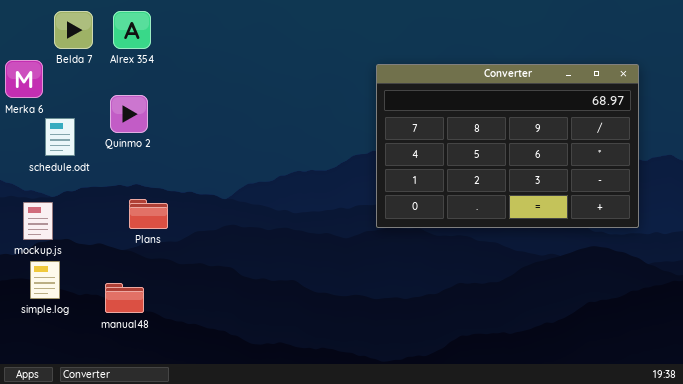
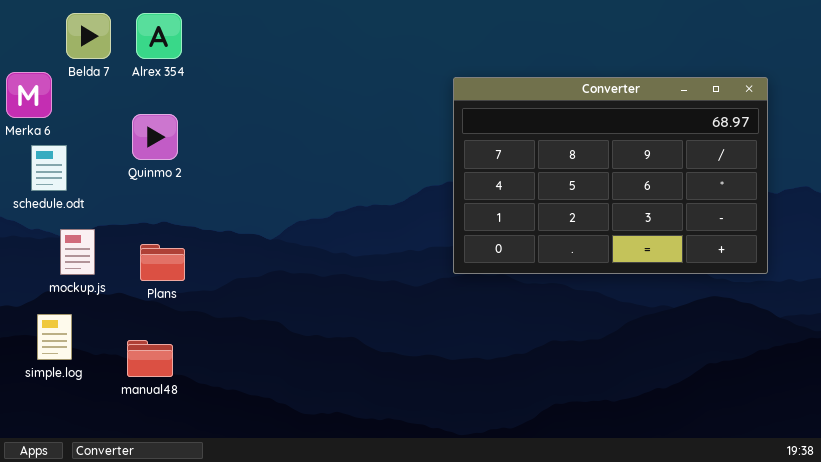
schedule.odt: [45,118,75,156] -> [31,145,67,191], moved
Plans: [129,199,168,229] -> [140,244,185,281], moved
mockup.js: [23,202,53,240] -> [60,229,95,275], moved

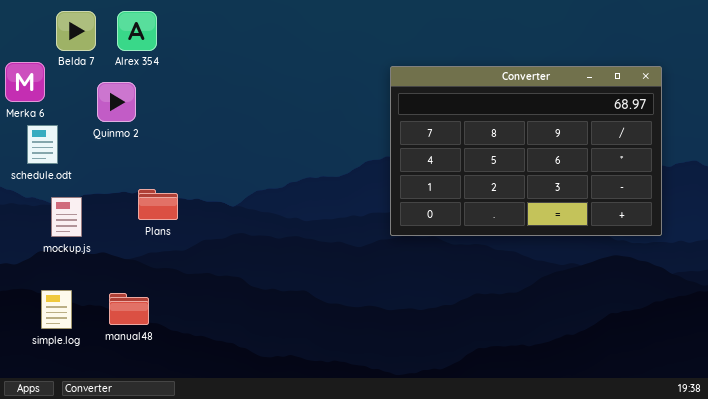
Quinmo 2: [132,114,178,160] -> [97,82,136,122], moved
Plans: [140,244,185,281] -> [138,189,178,220], moved
simple.log: [37,314,72,360] -> [41,290,72,329], moved

